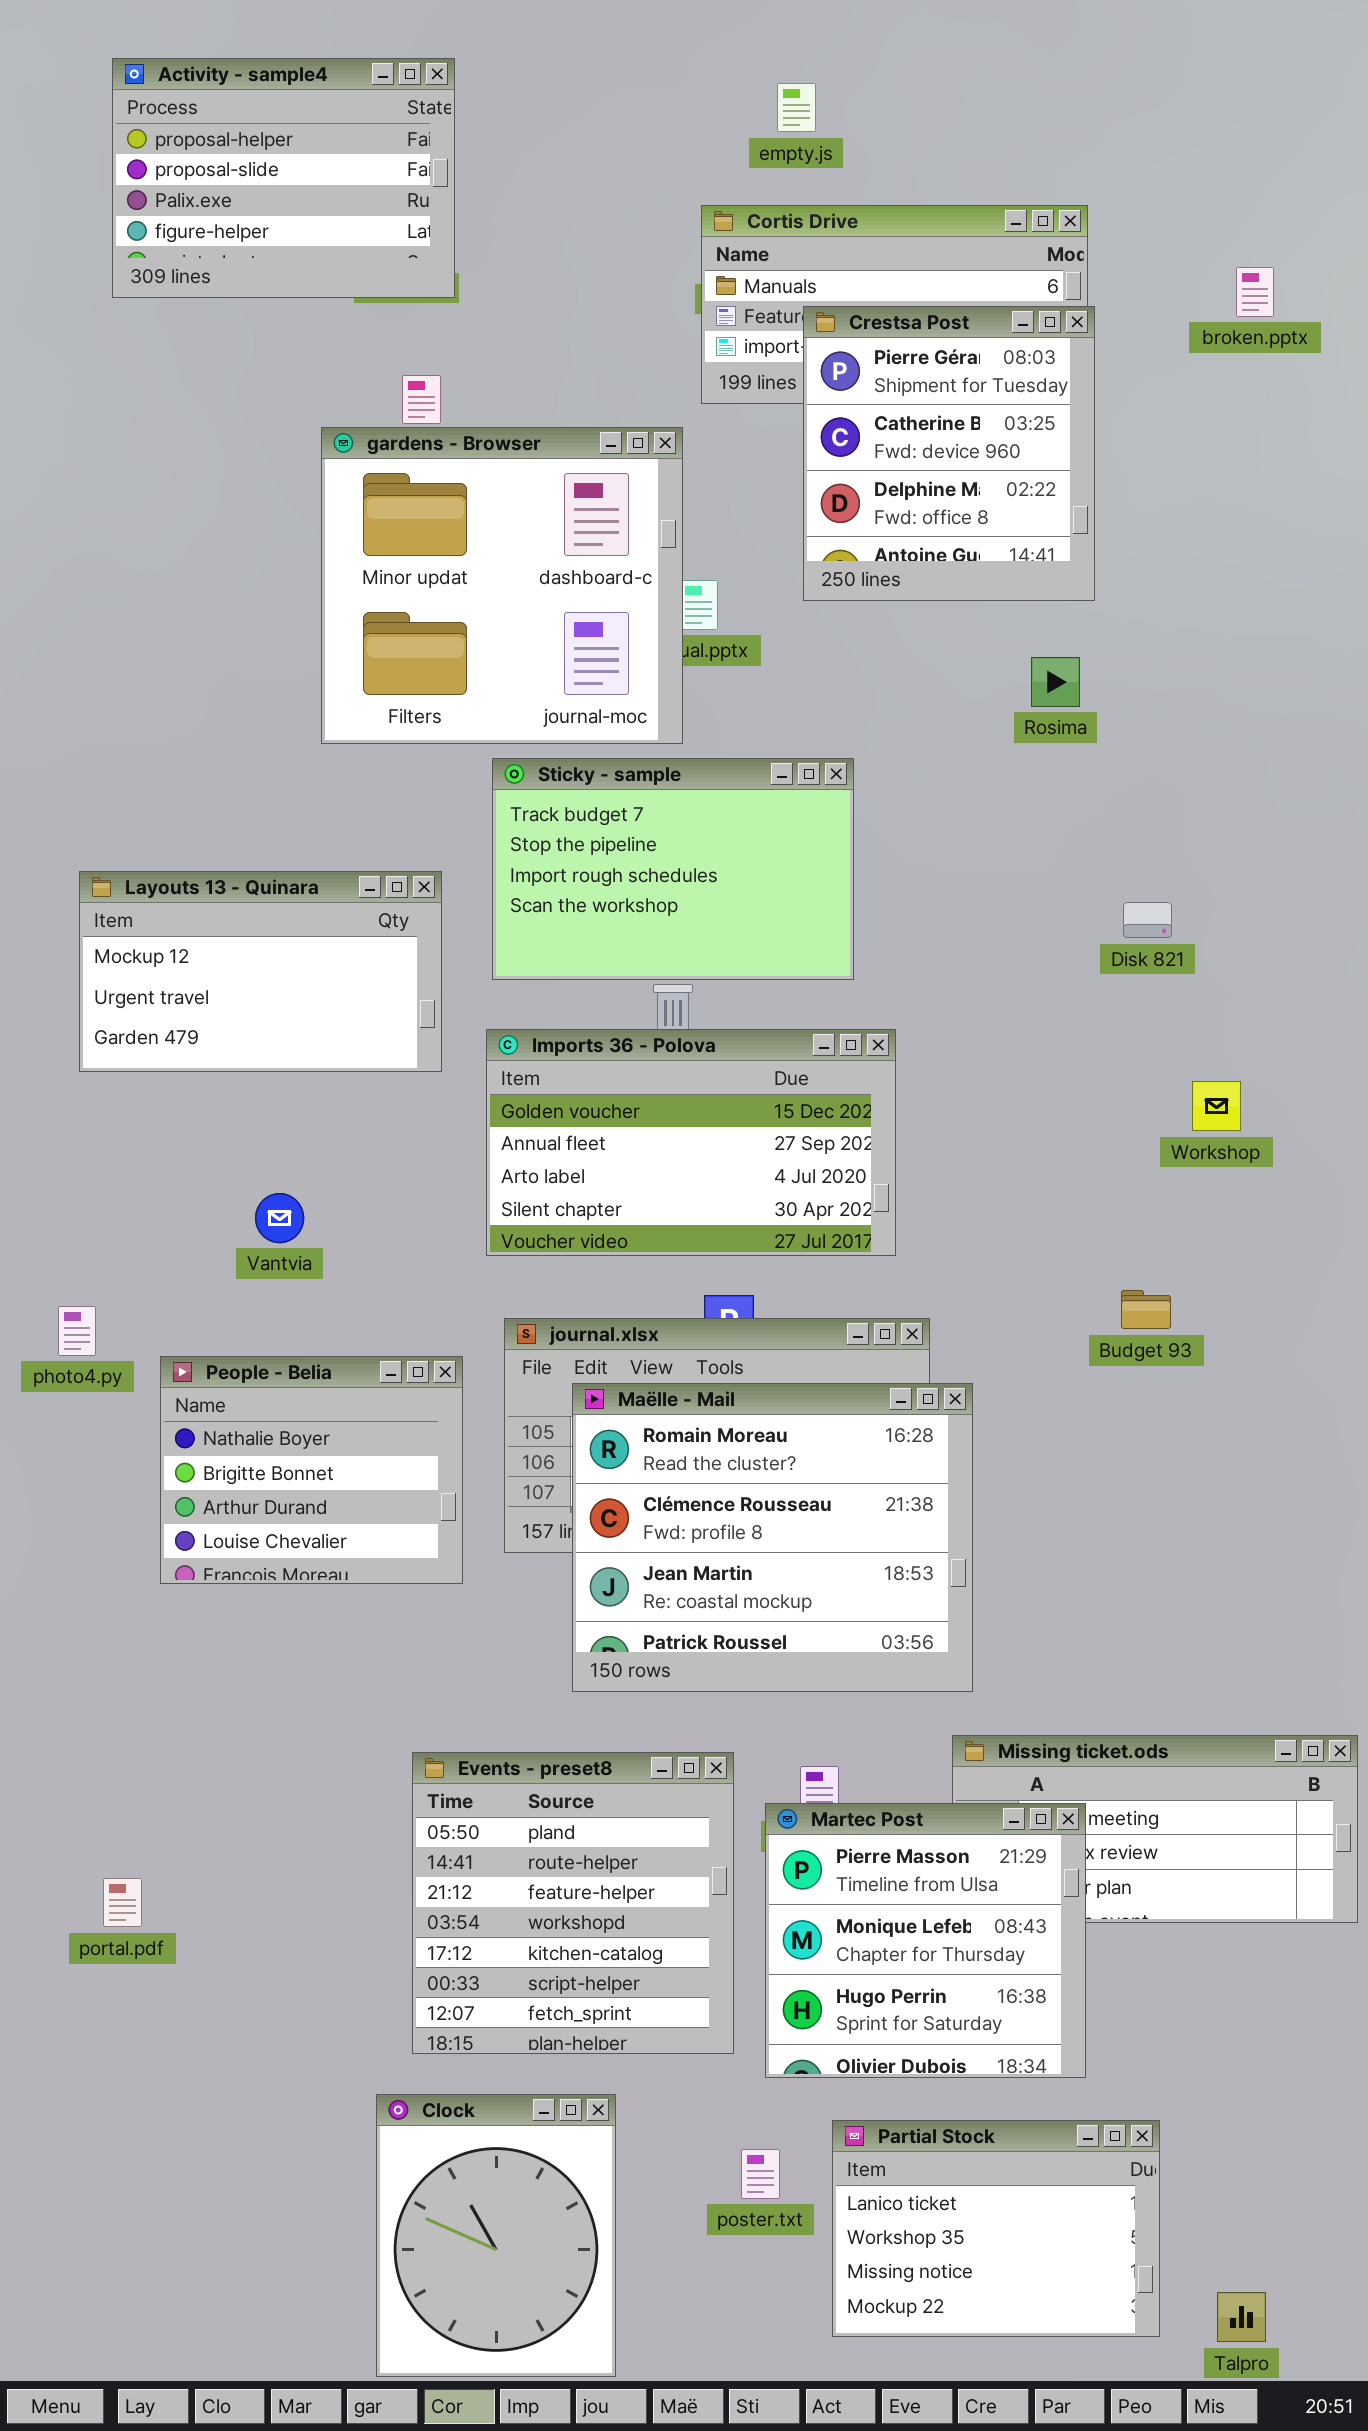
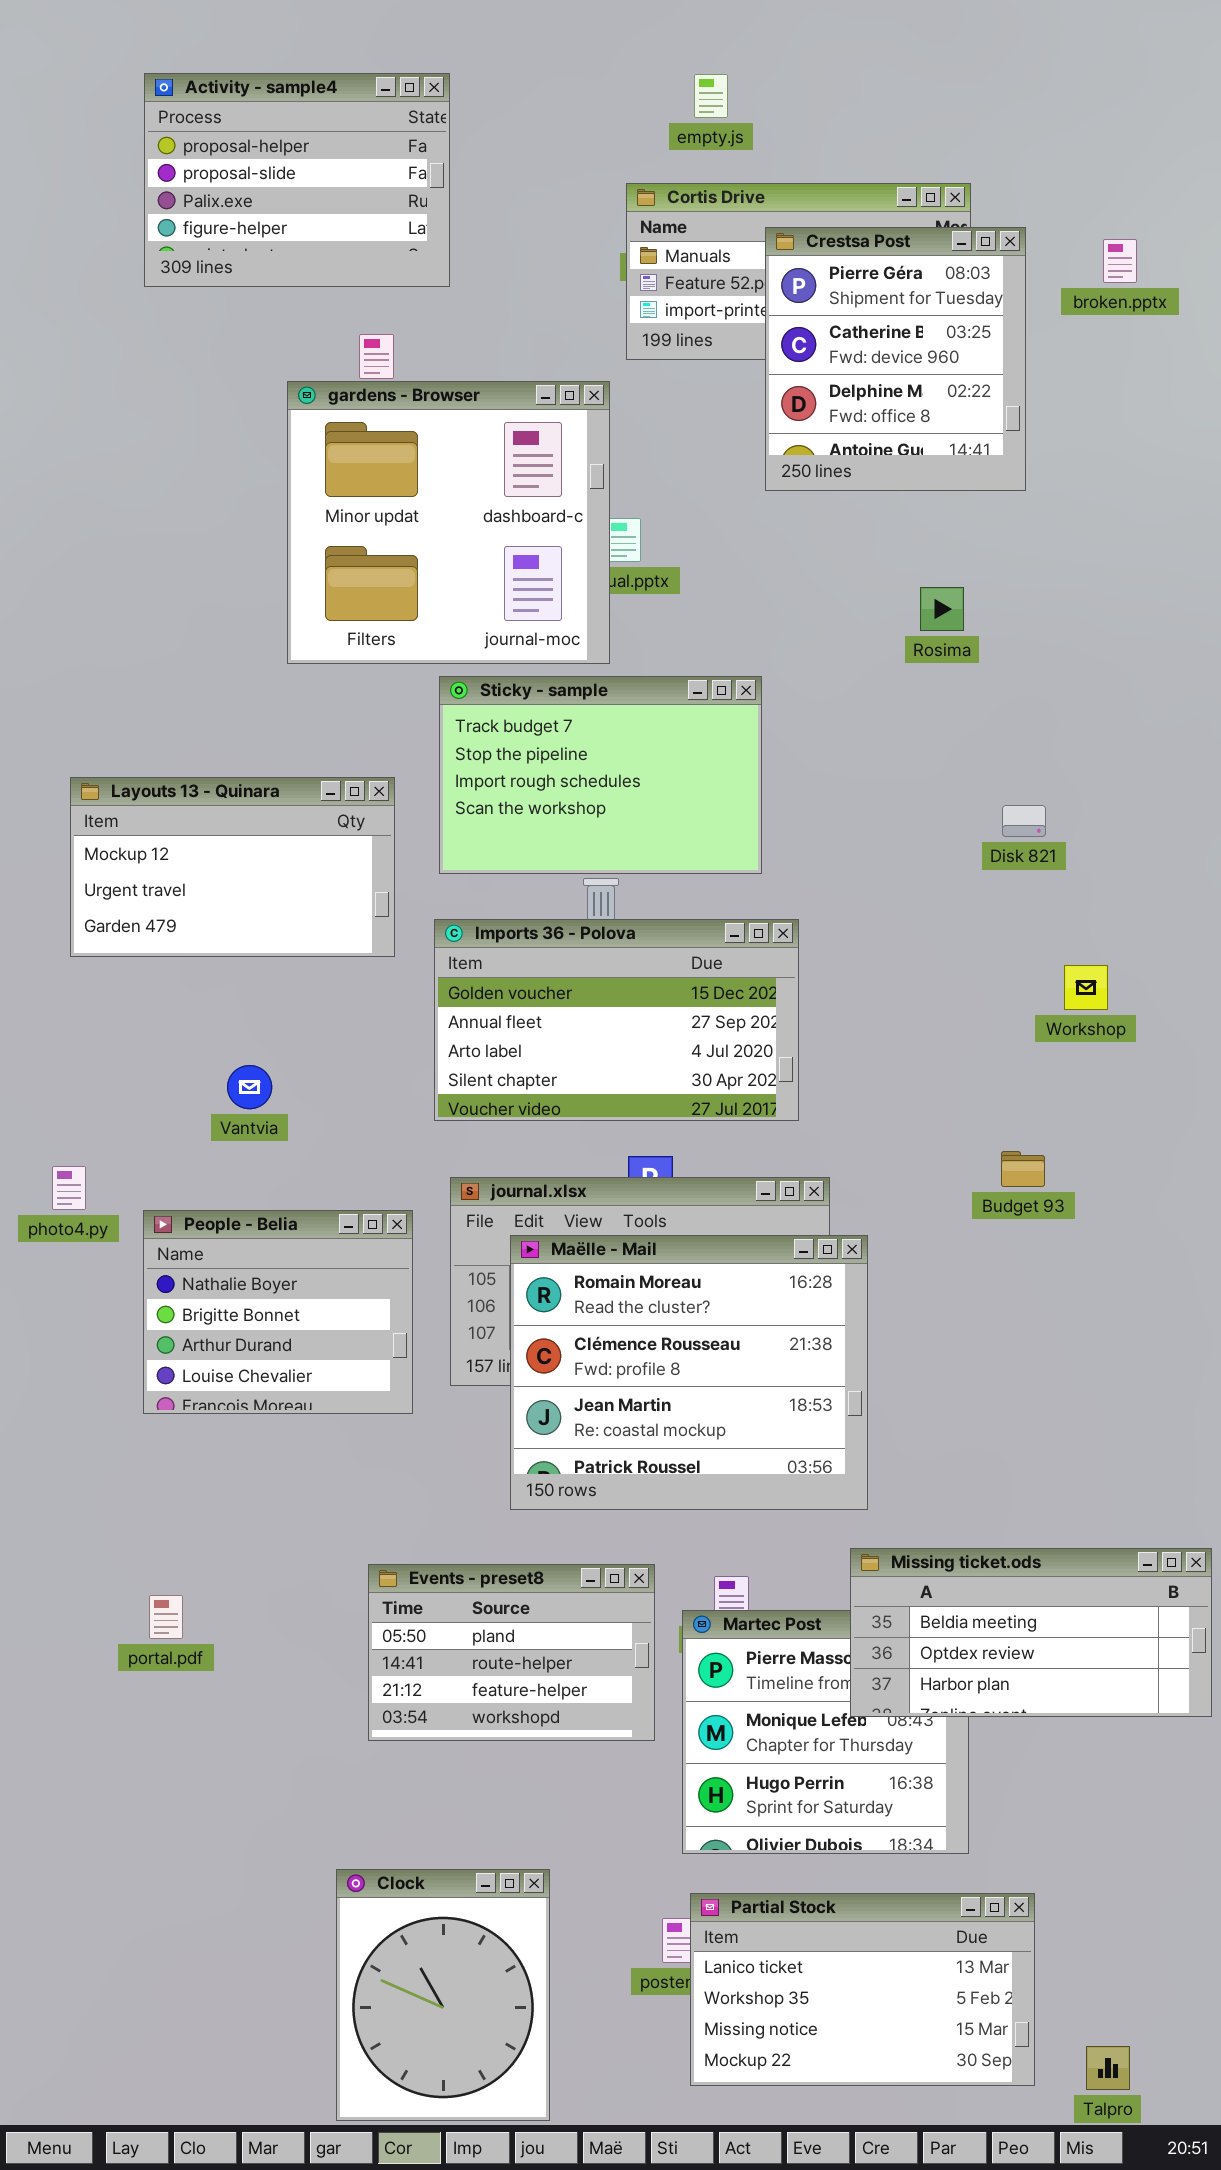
Activity - sample4: [112,58,455,298] -> [144,73,450,287], moved
Crestsa Post: [803,306,1095,601] -> [765,227,1026,491], moved
Missing ticket.ods: [952,1735,1358,1923] -> [850,1548,1212,1717], raised
Events - preset8: [412,1752,734,2054] -> [368,1564,655,1741], resized
portal.pdf: [103,1878,142,1927] -> [149,1595,183,1639], moved
Partial Stock: [832,2120,1160,2337] -> [690,1893,1035,2086], resized

